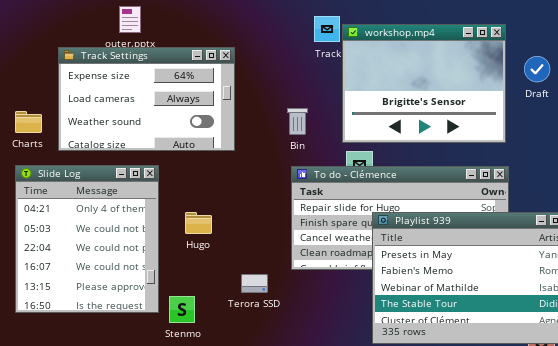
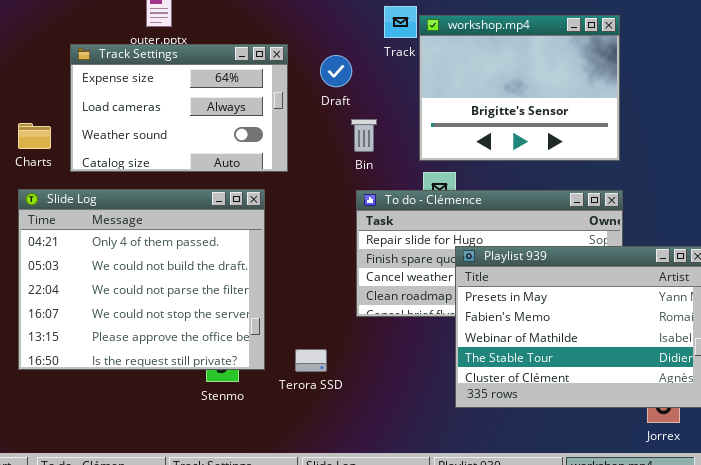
Draft: [524,56,550,82] -> [320,55,352,87], moved
Slide Log: [15,165,159,313] -> [18,189,265,370], resized
Terora SSD: [241,274,268,293] -> [295,349,327,372], moved

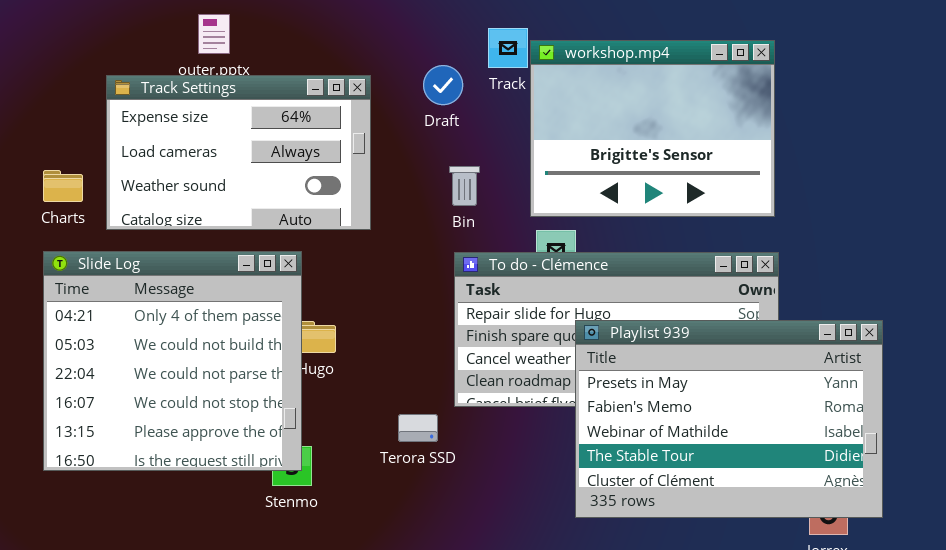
Draft: [320,55,352,87] -> [423,65,463,105], moved
Slide Log: [18,189,265,370] -> [43,251,302,471], resized
Terora SSD: [295,349,327,372] -> [398,414,438,442], moved

